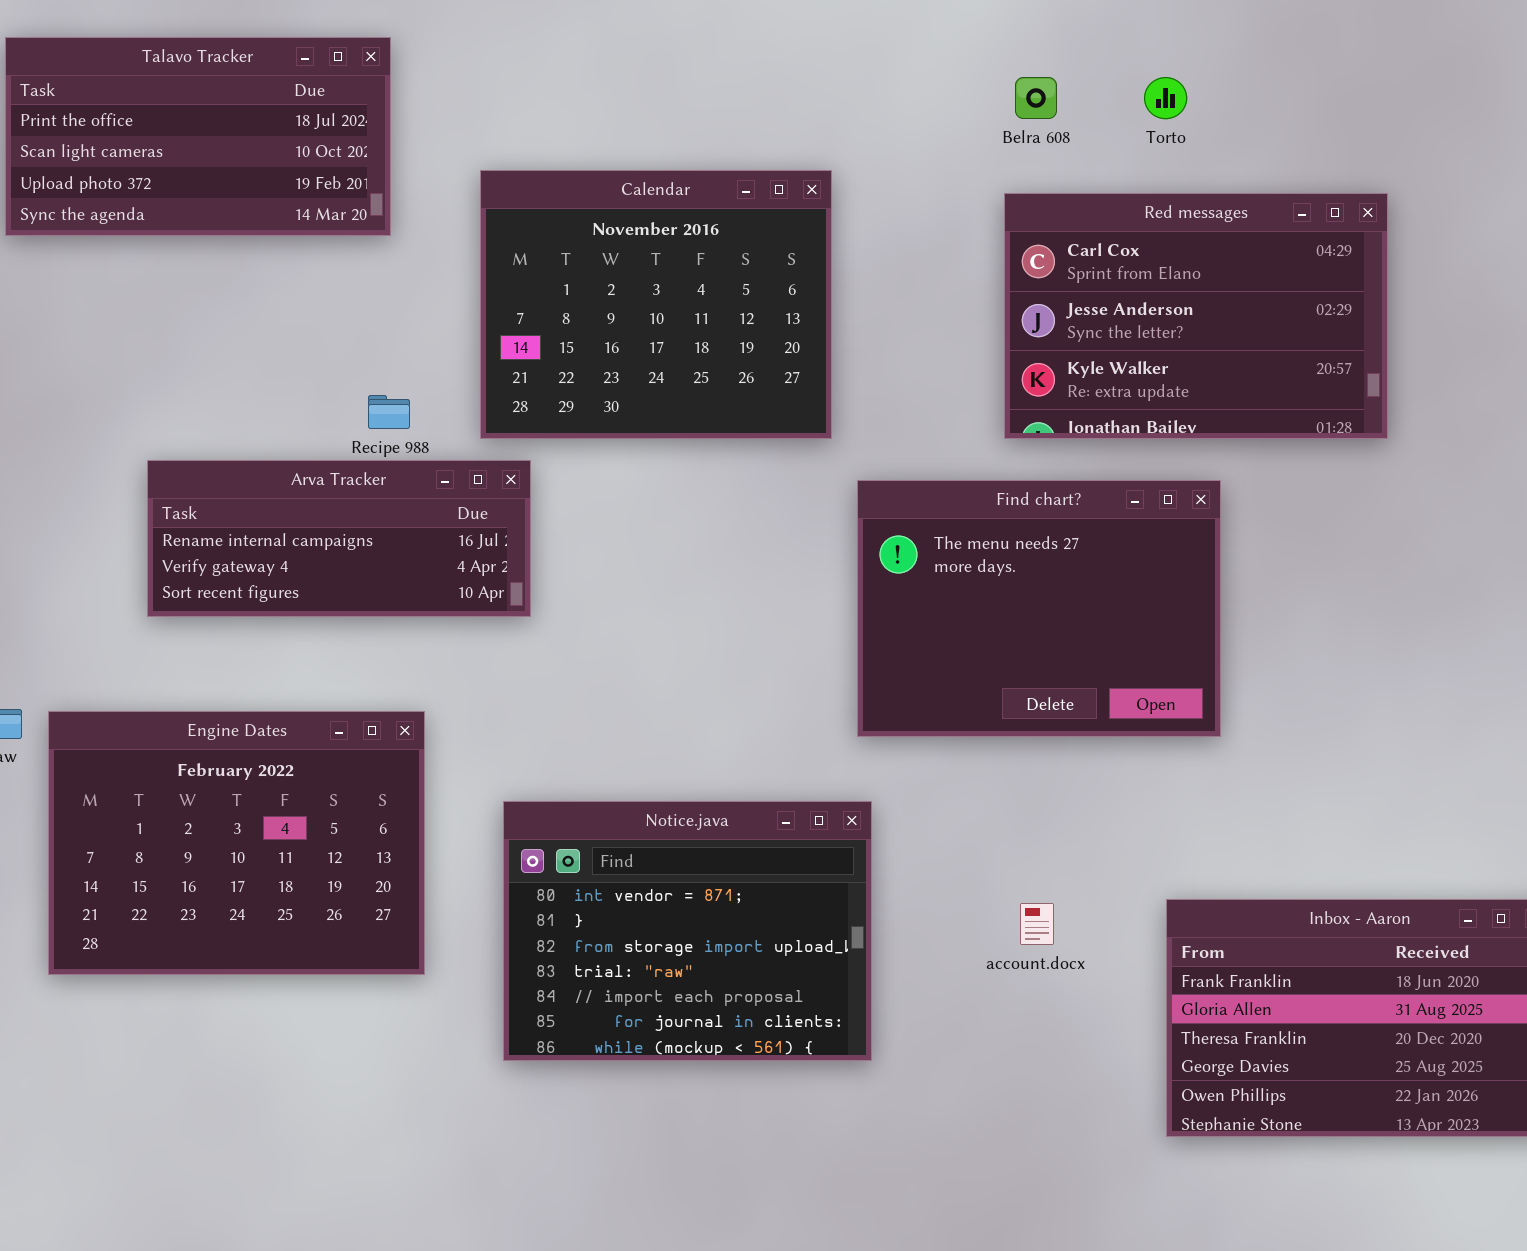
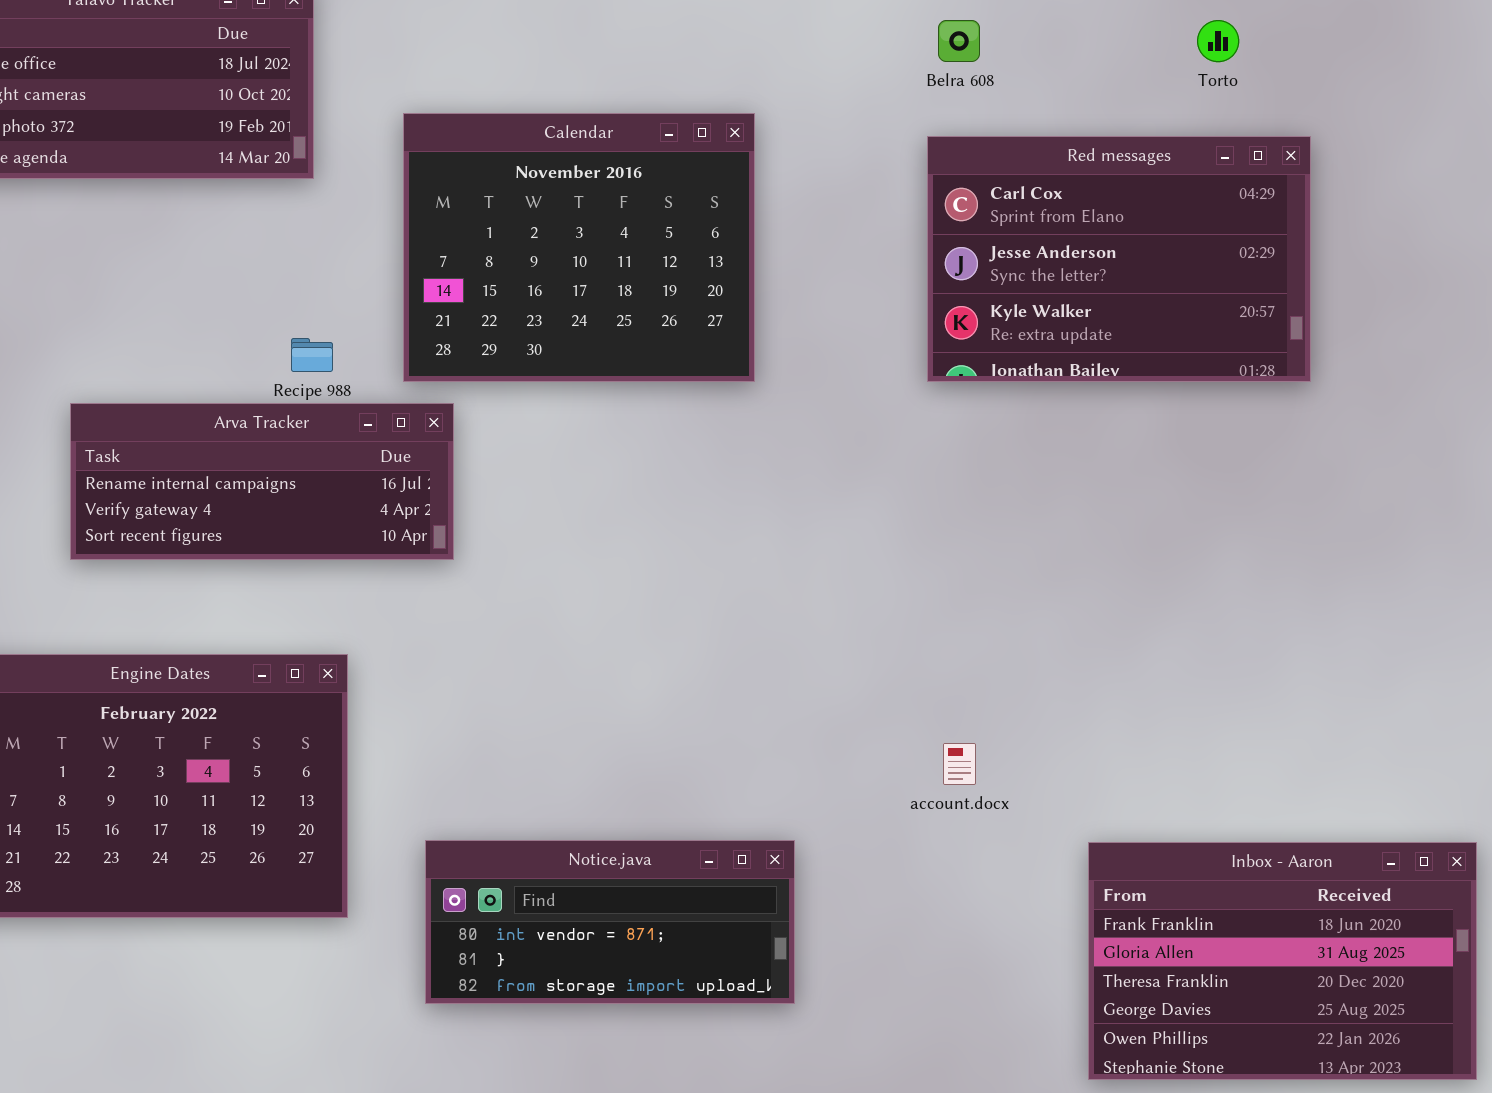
Torto: [1144,77,1187,119] -> [1197,20,1239,62], moved
Find chart?: [857,480,1221,737] -> none, closed
Notice.java: [503,801,872,1061] -> [425,840,795,1004], resized
account.docx: [1020,903,1054,945] -> [943,743,976,785], moved

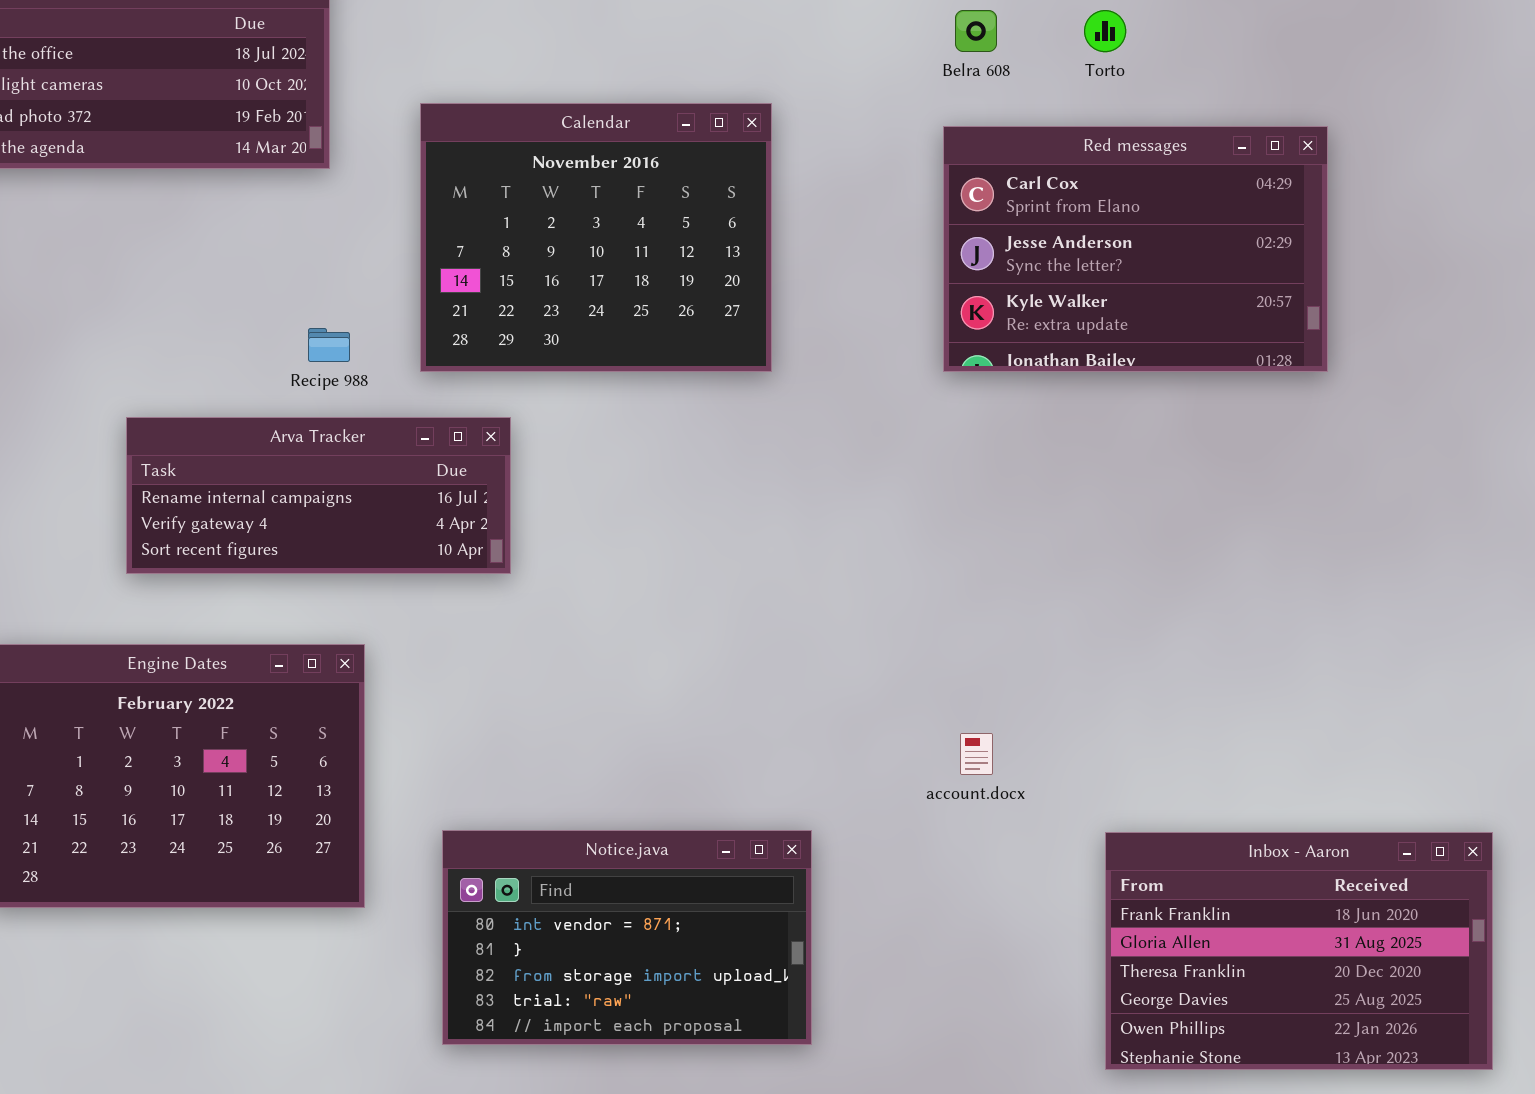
Torto: [1197,20,1239,62] -> [1084,10,1126,52], moved
Arva Tracker: [70,403,454,560] -> [126,417,511,574], moved
Notice.java: [425,840,795,1004] -> [442,830,812,1045], resized

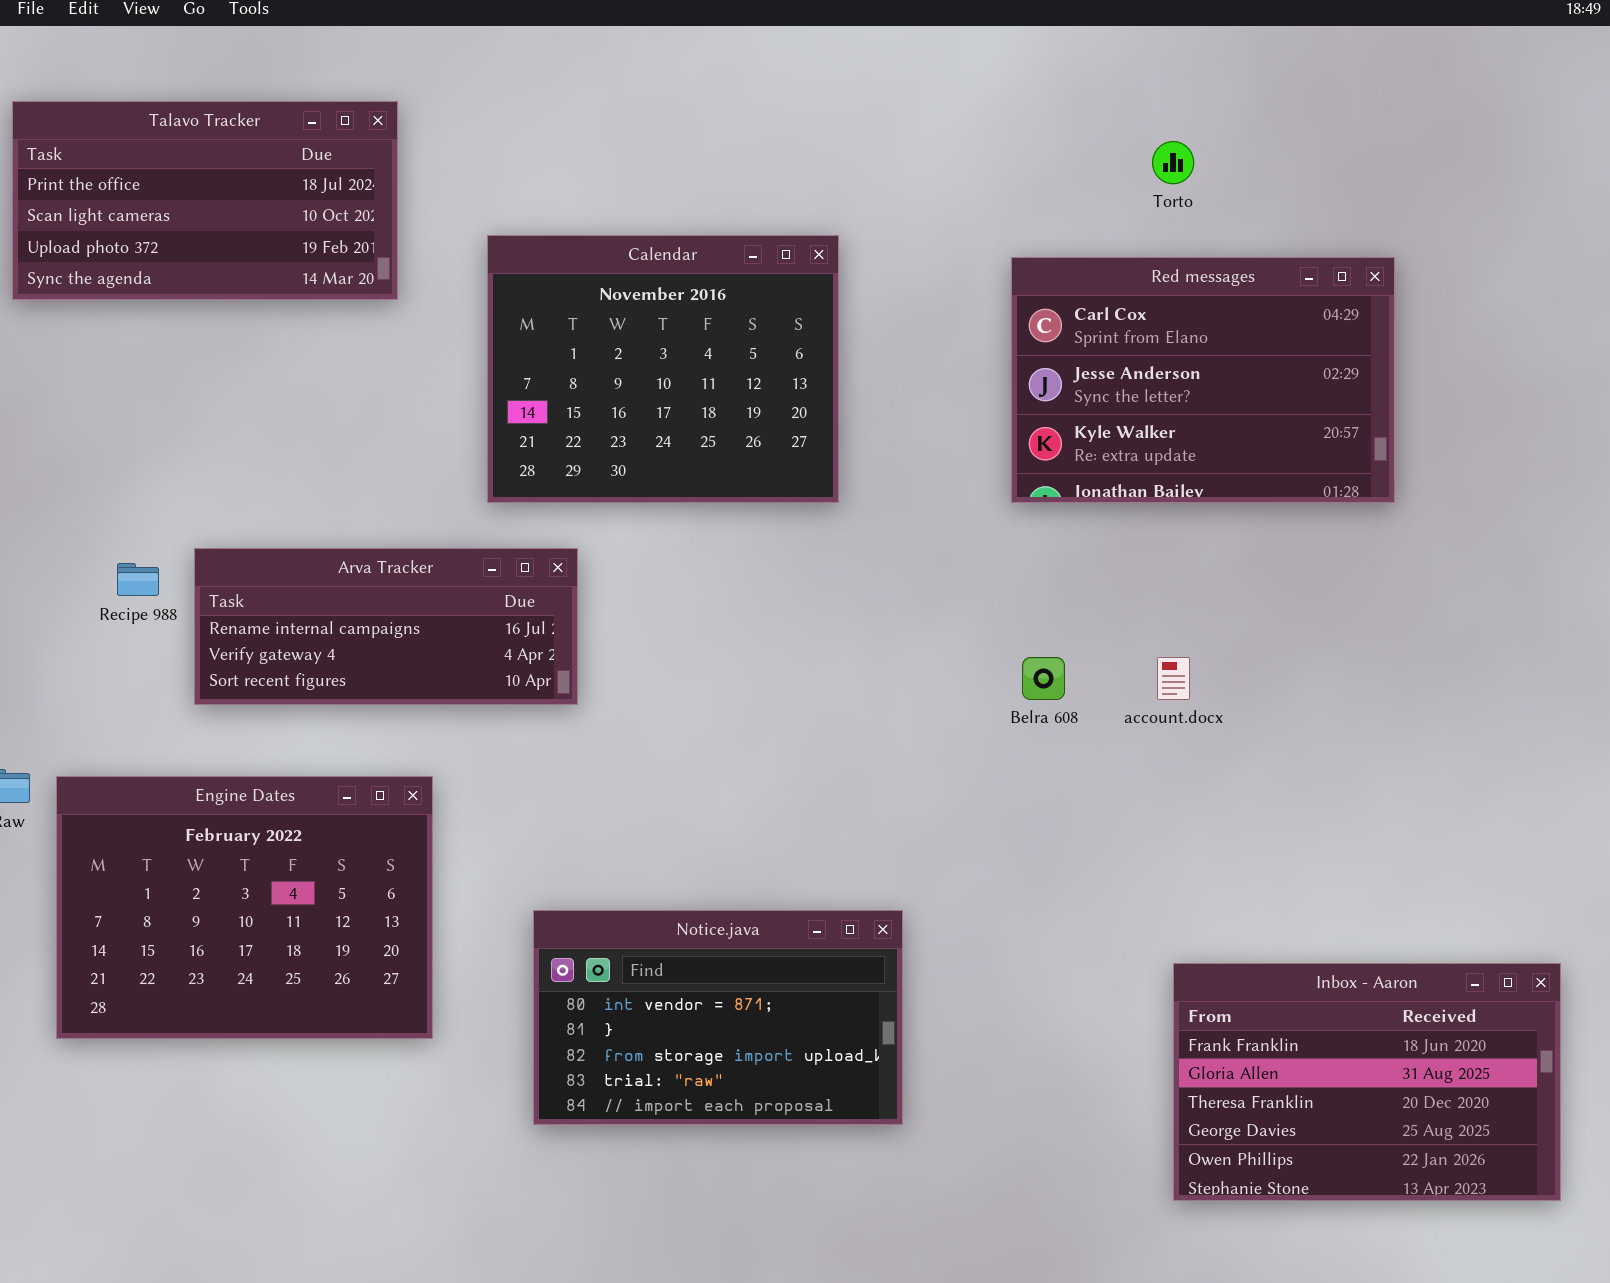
Belra 608: [955,10,997,52] -> [1022,657,1065,700], moved
Recipe 988: [308,328,350,362] -> [117,563,159,596], moved
account.docx: [960,733,993,775] -> [1157,657,1190,700], moved
Notice.java: [442,830,812,1045] -> [533,910,903,1125], moved

